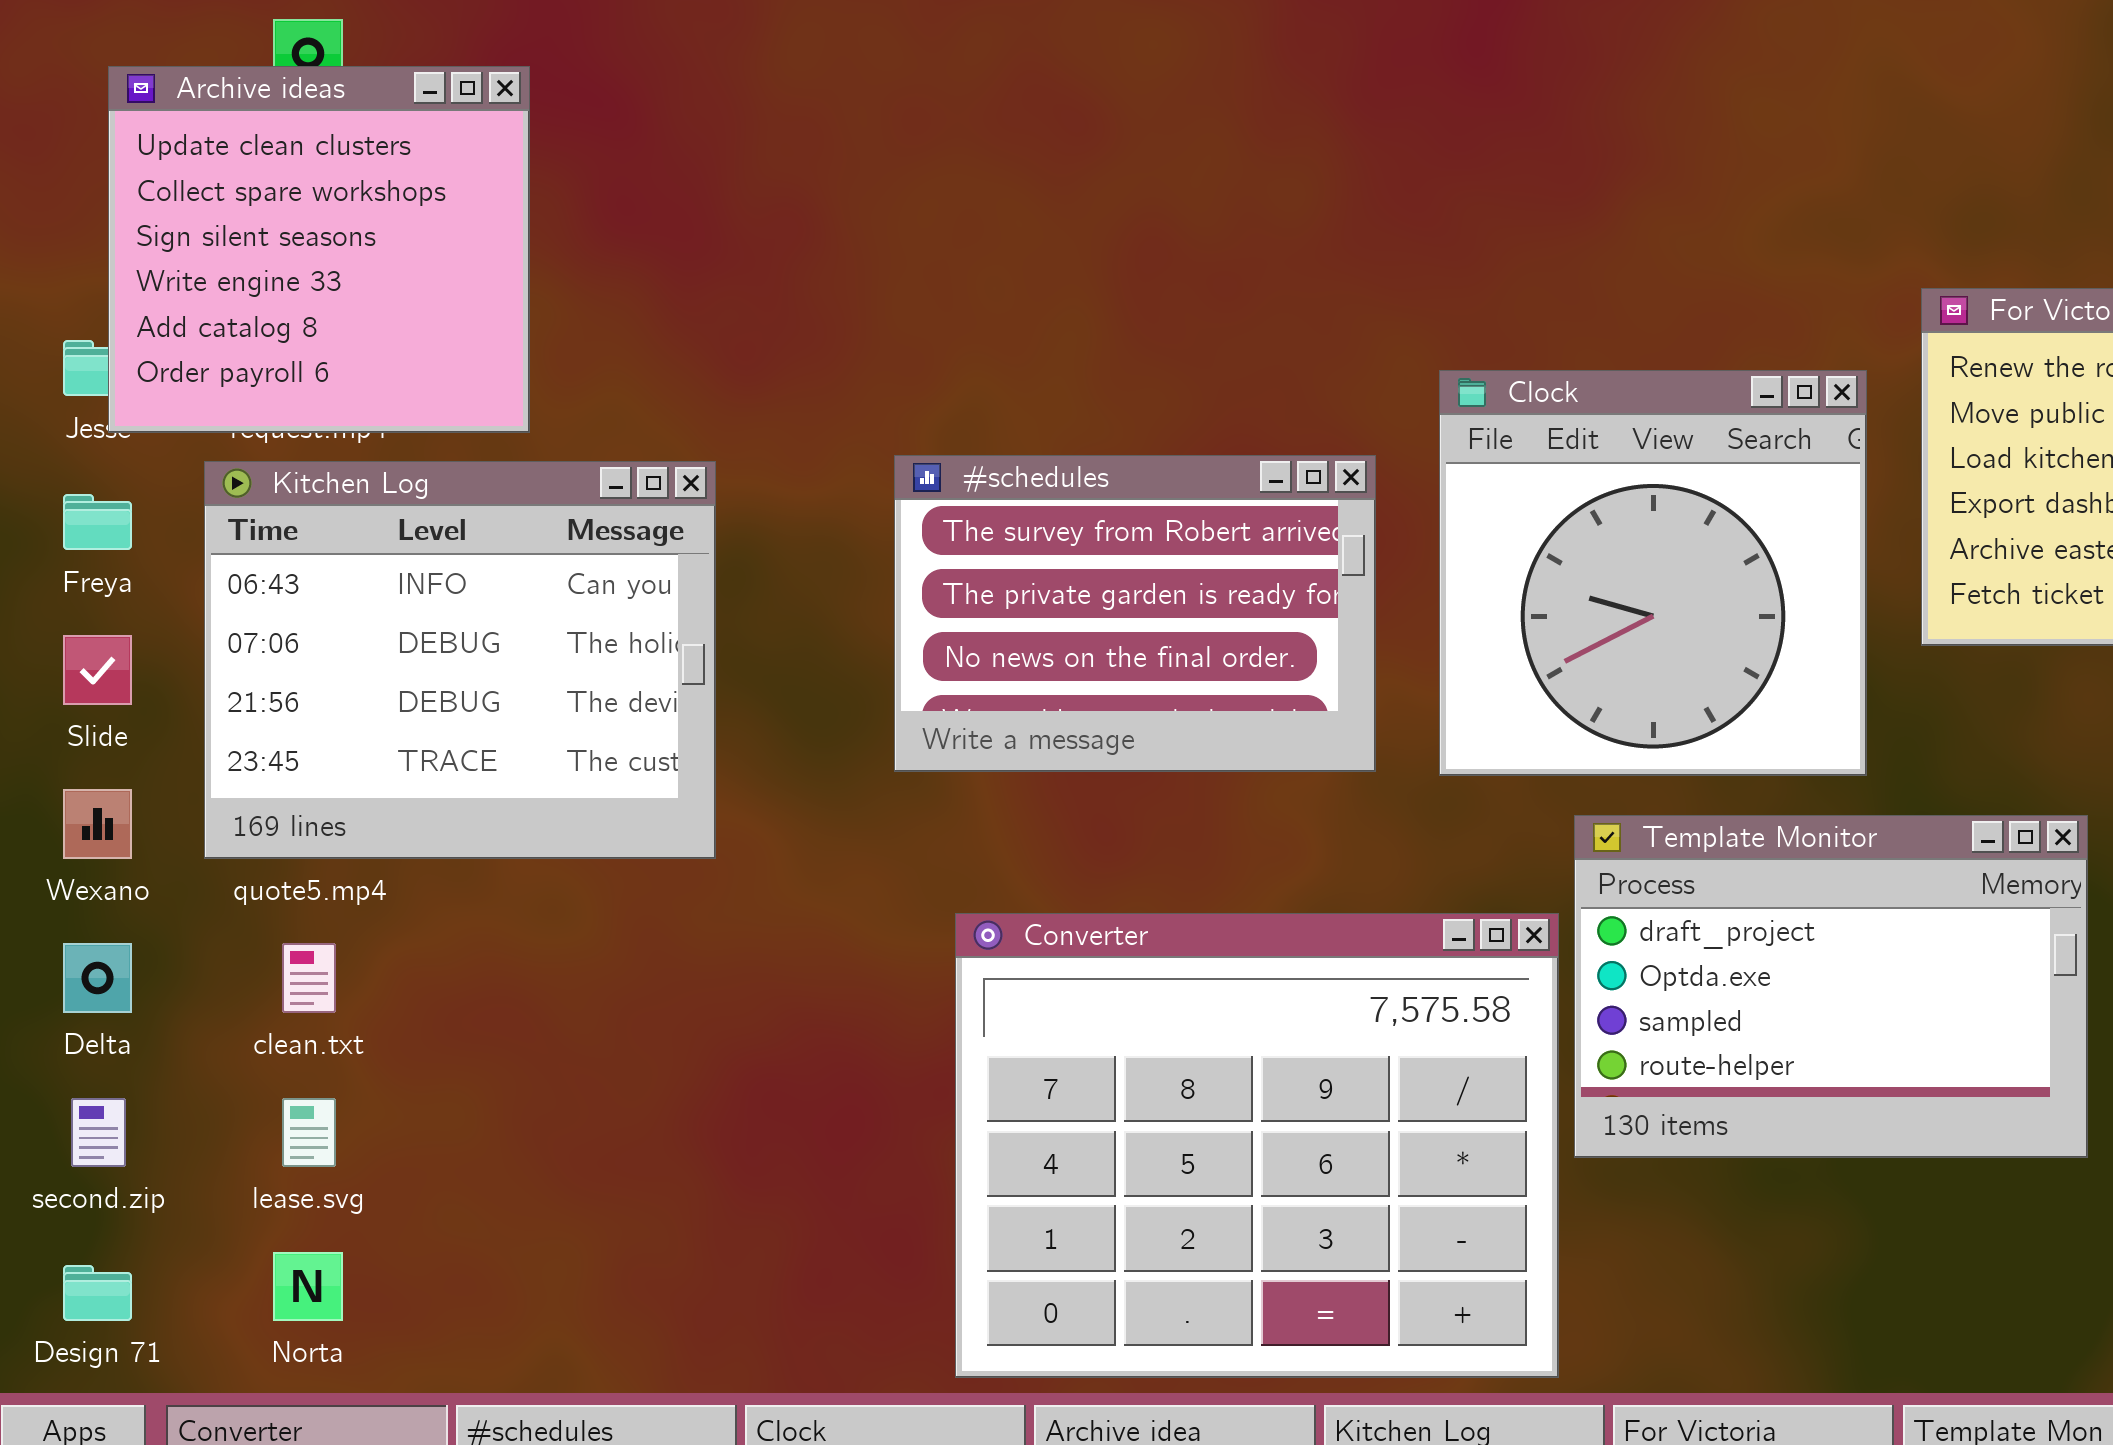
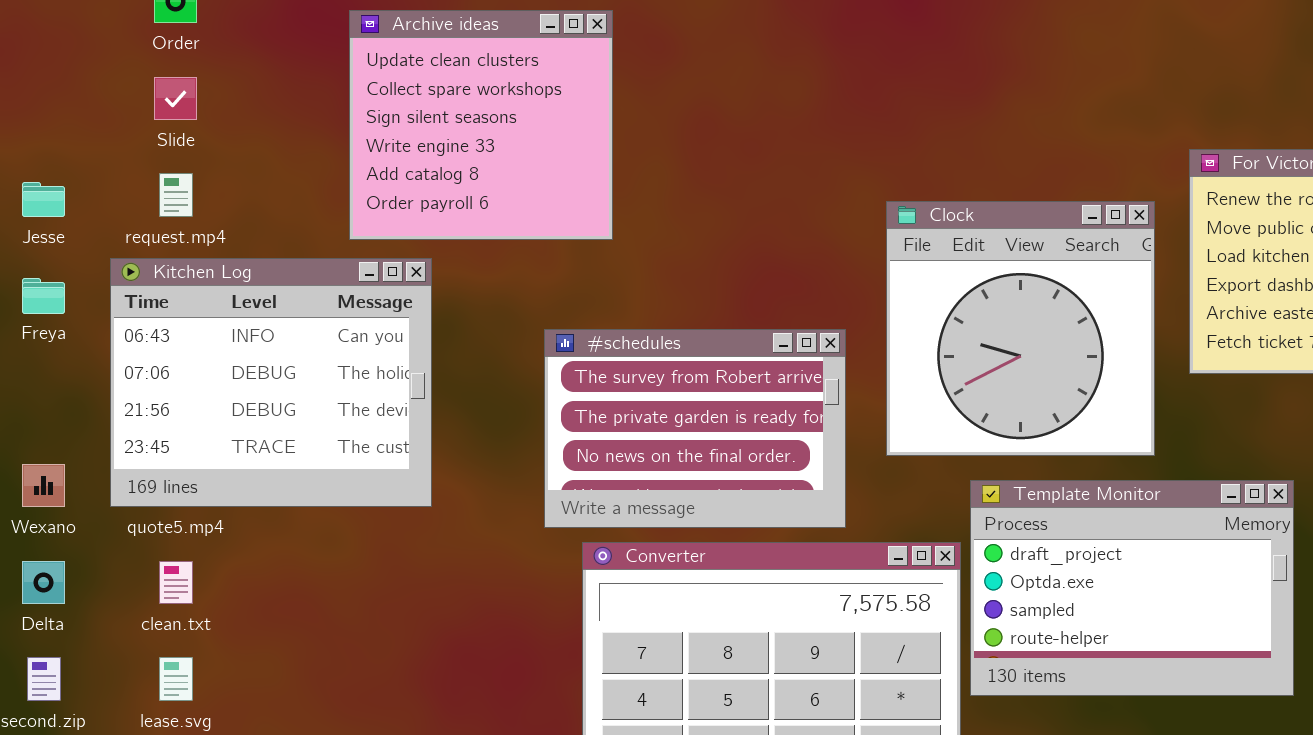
Archive ideas: [108,66,530,433] -> [349,10,613,240], moved
#schedules: [894,455,1376,772] -> [544,329,846,528], moved
Slide: [63,635,132,705] -> [154,77,197,120], moved

